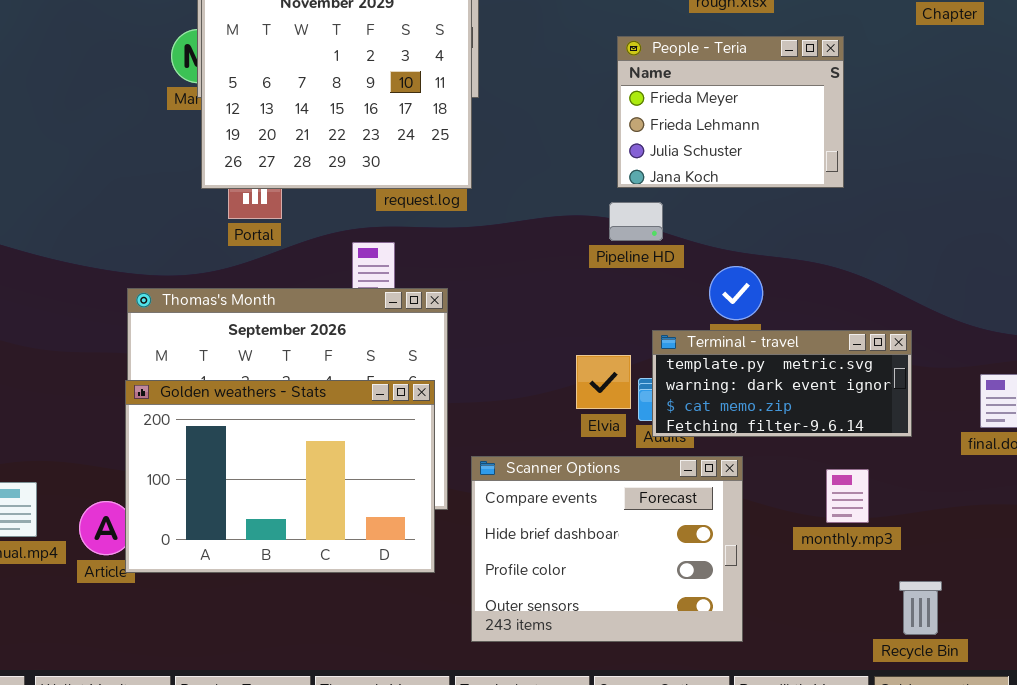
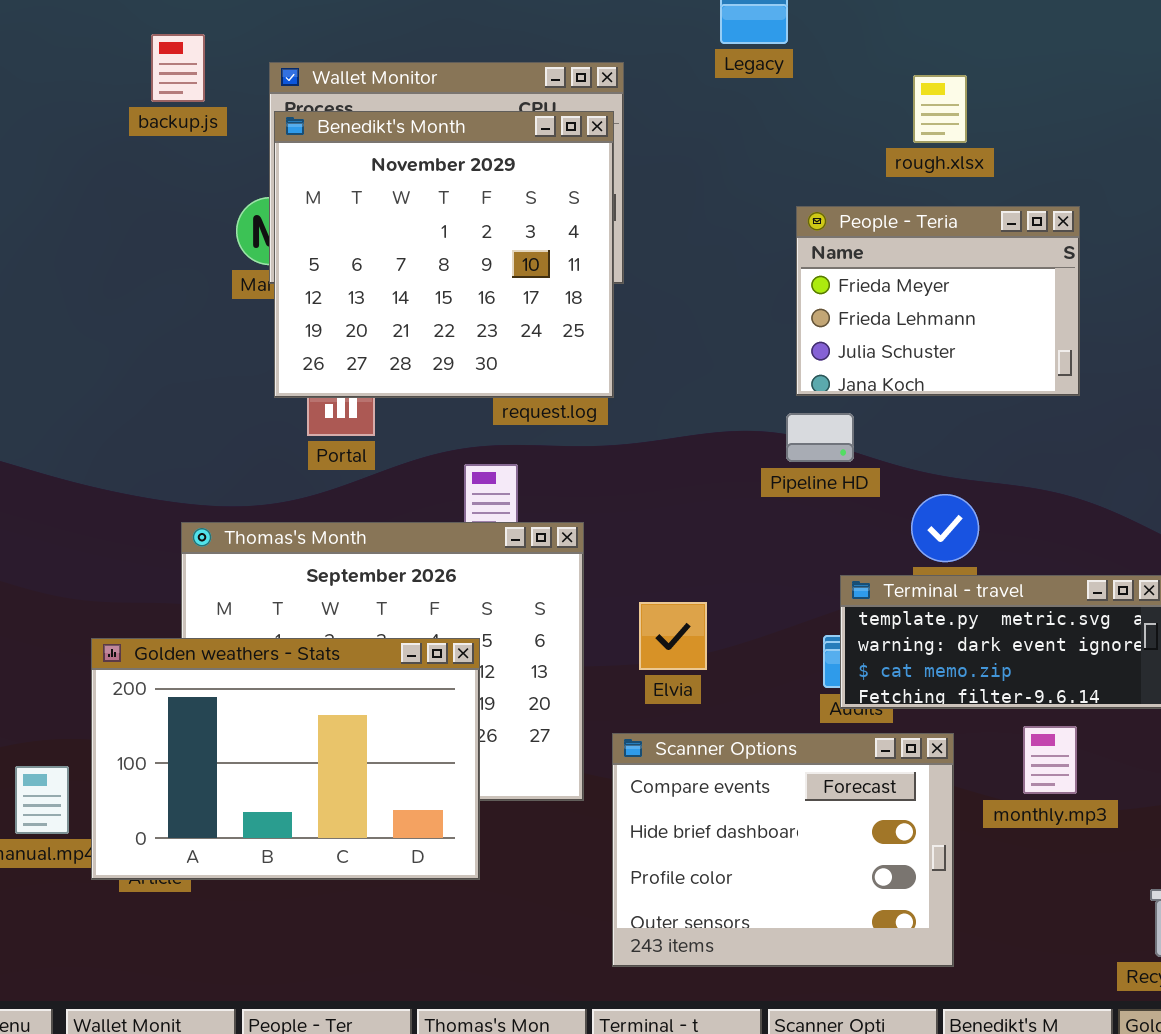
Elvia: [576,355,631,409] -> [639,602,707,670], moved
Golden weathers - Stats: [125,380,435,573] -> [91,638,480,880], moved
monthly.mp3: [826,469,869,523] -> [1023,726,1077,794], moved

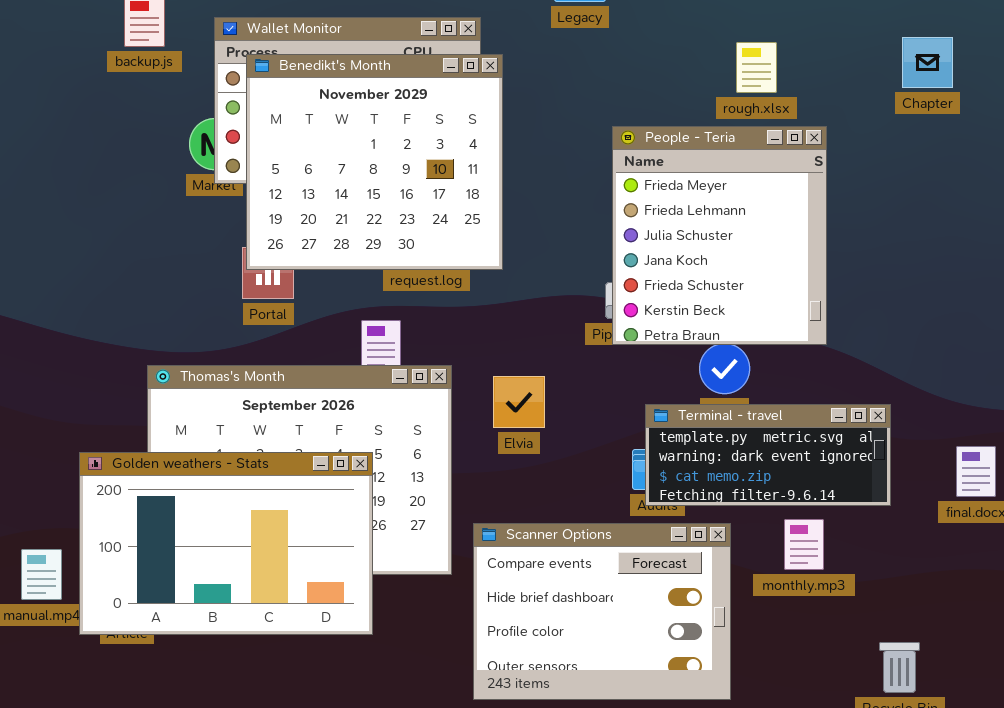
rough.xlsx: [913,75,967,143] -> [736,42,777,93], moved
Benedikt's Month: [274,111,614,398] -> [246,54,503,270], moved
People - Teria: [796,206,1080,396] -> [612,126,827,345], resized
Elvia: [639,602,707,670] -> [493,376,545,428], moved

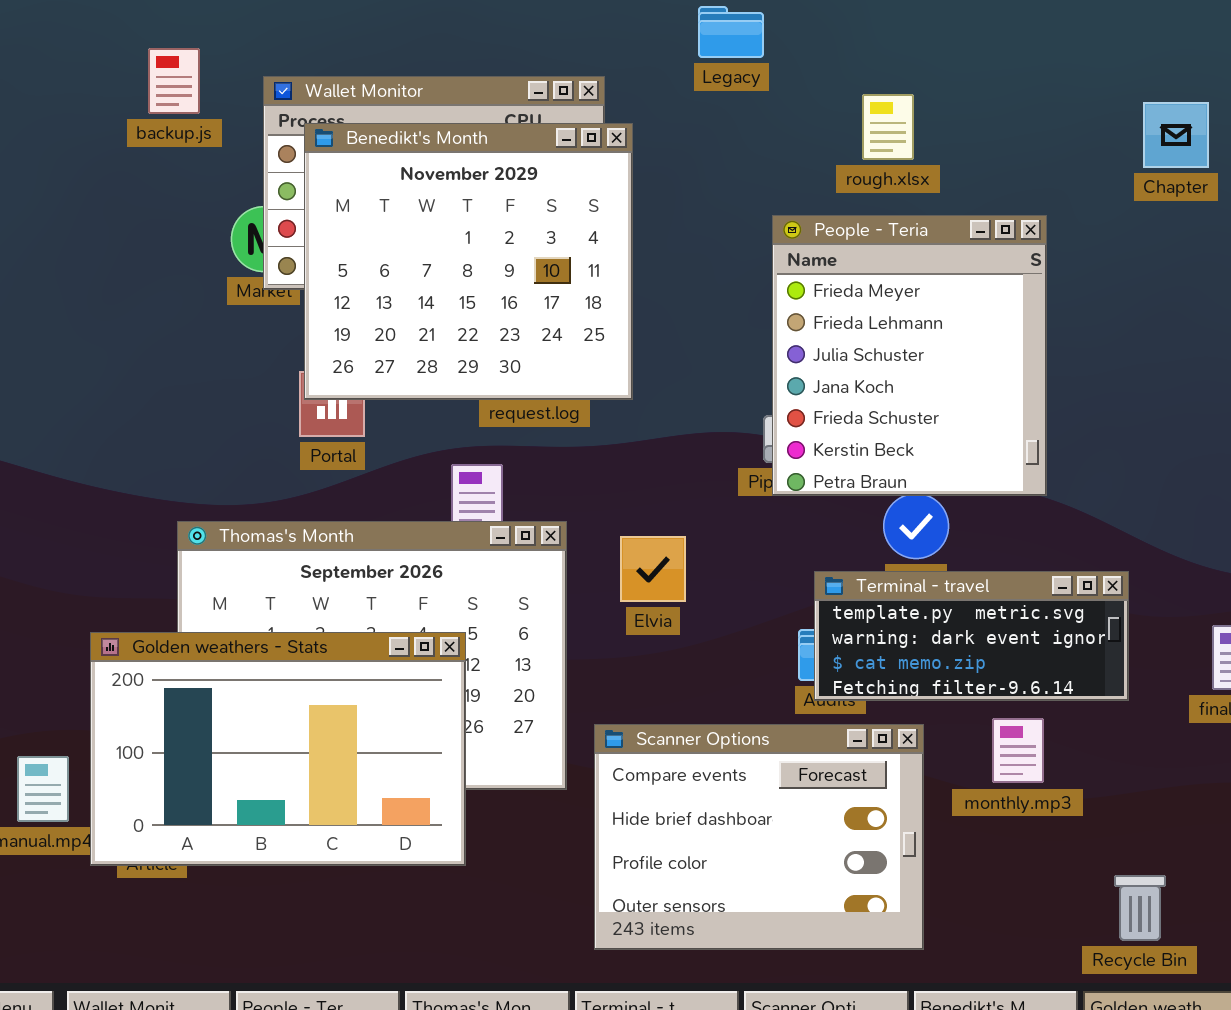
rough.xlsx: [736,42,777,93] -> [862,94,914,160], moved

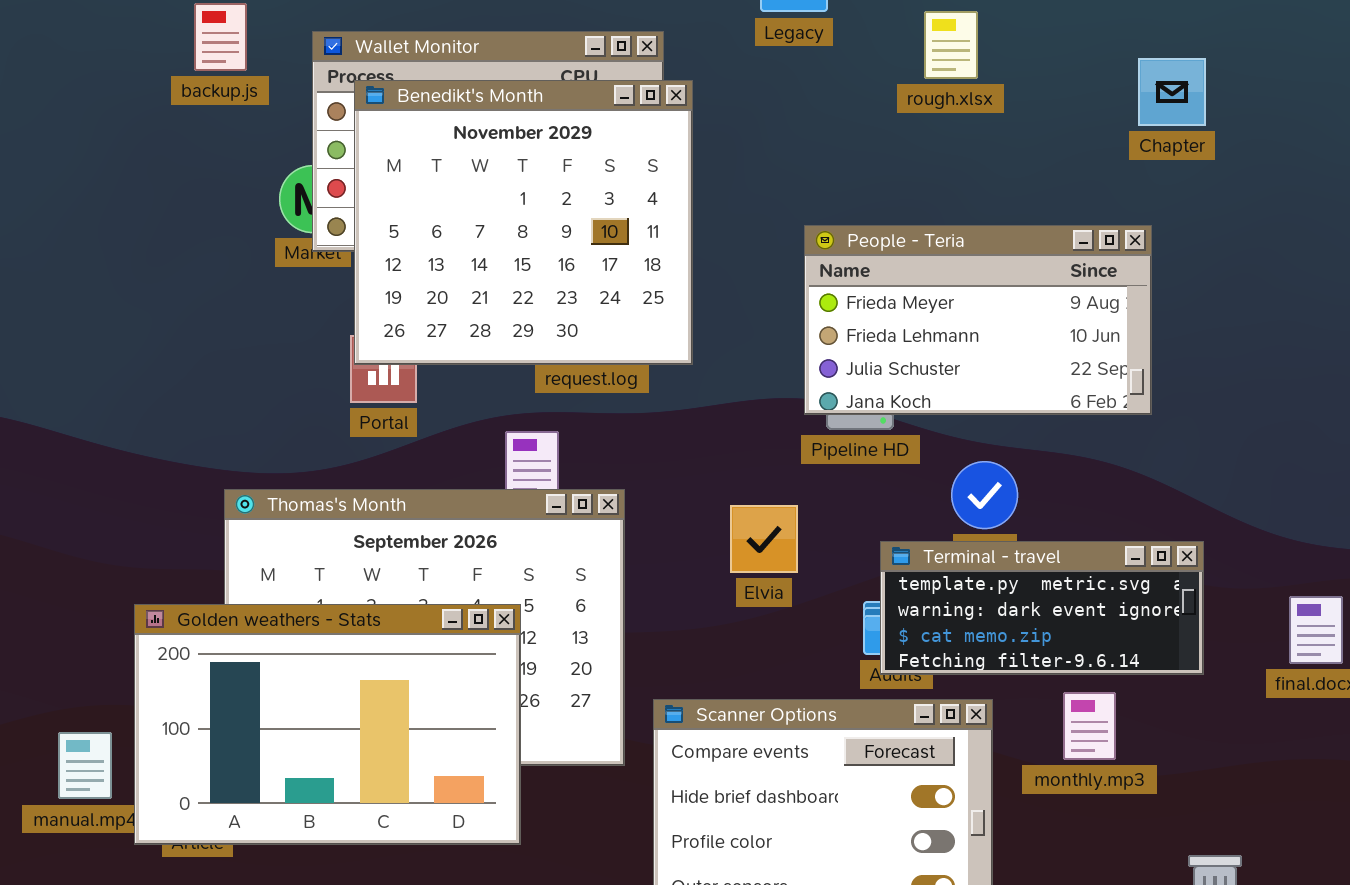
rough.xlsx: [862,94,914,160] -> [924,11,978,79], moved
Chapter: [1143,102,1209,168] -> [1138,58,1206,126], moved
People - Teria: [772,215,1047,496] -> [804,225,1152,415], moved, resized
Elvia: [620,536,686,602] -> [730,505,798,573], moved

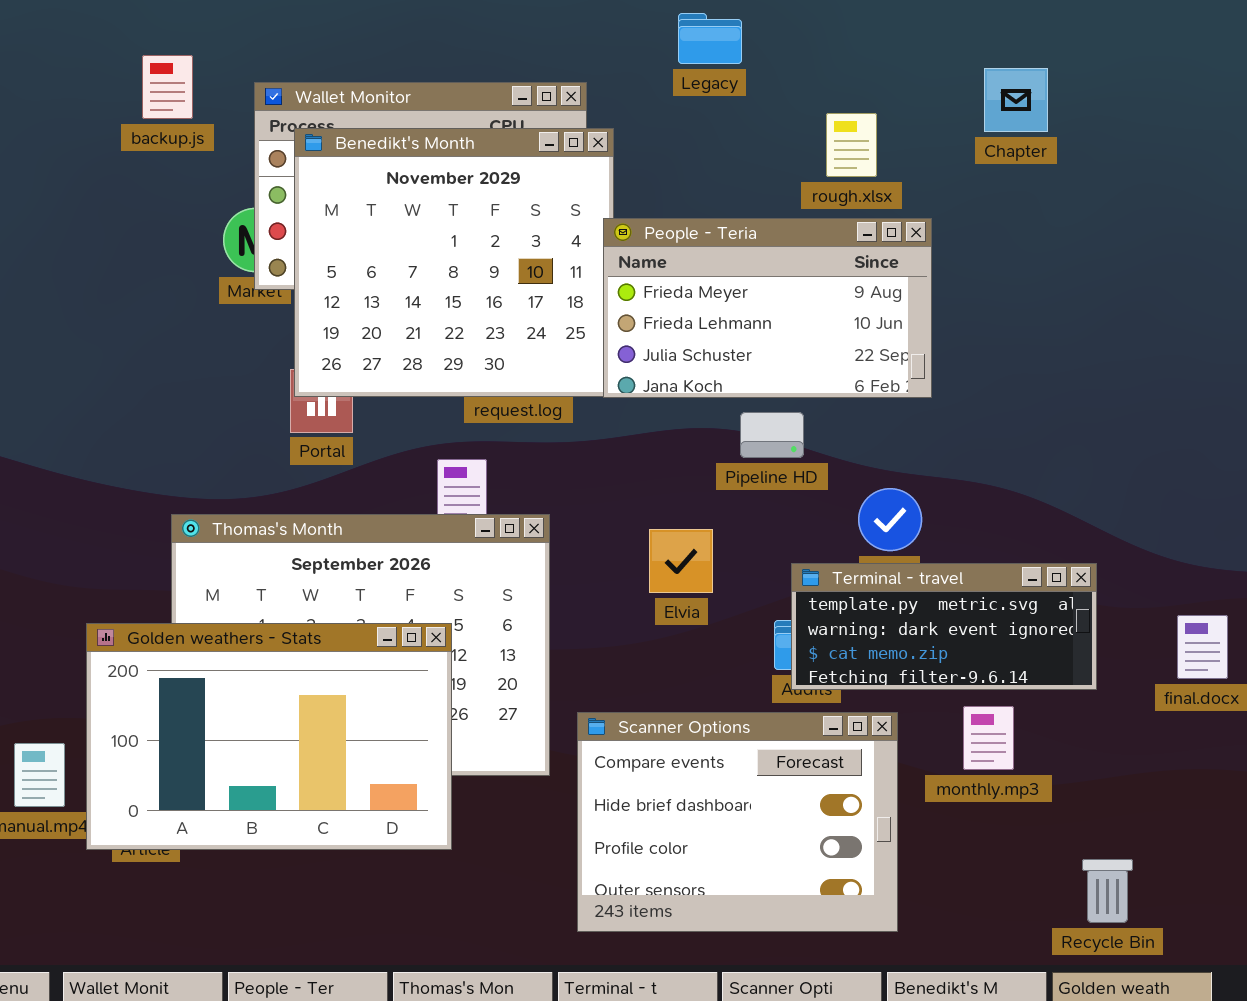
rough.xlsx: [924,11,978,79] -> [826,113,877,177], moved
Chapter: [1138,58,1206,126] -> [984,68,1048,132], moved
People - Teria: [804,225,1152,415] -> [603,218,932,398], moved

